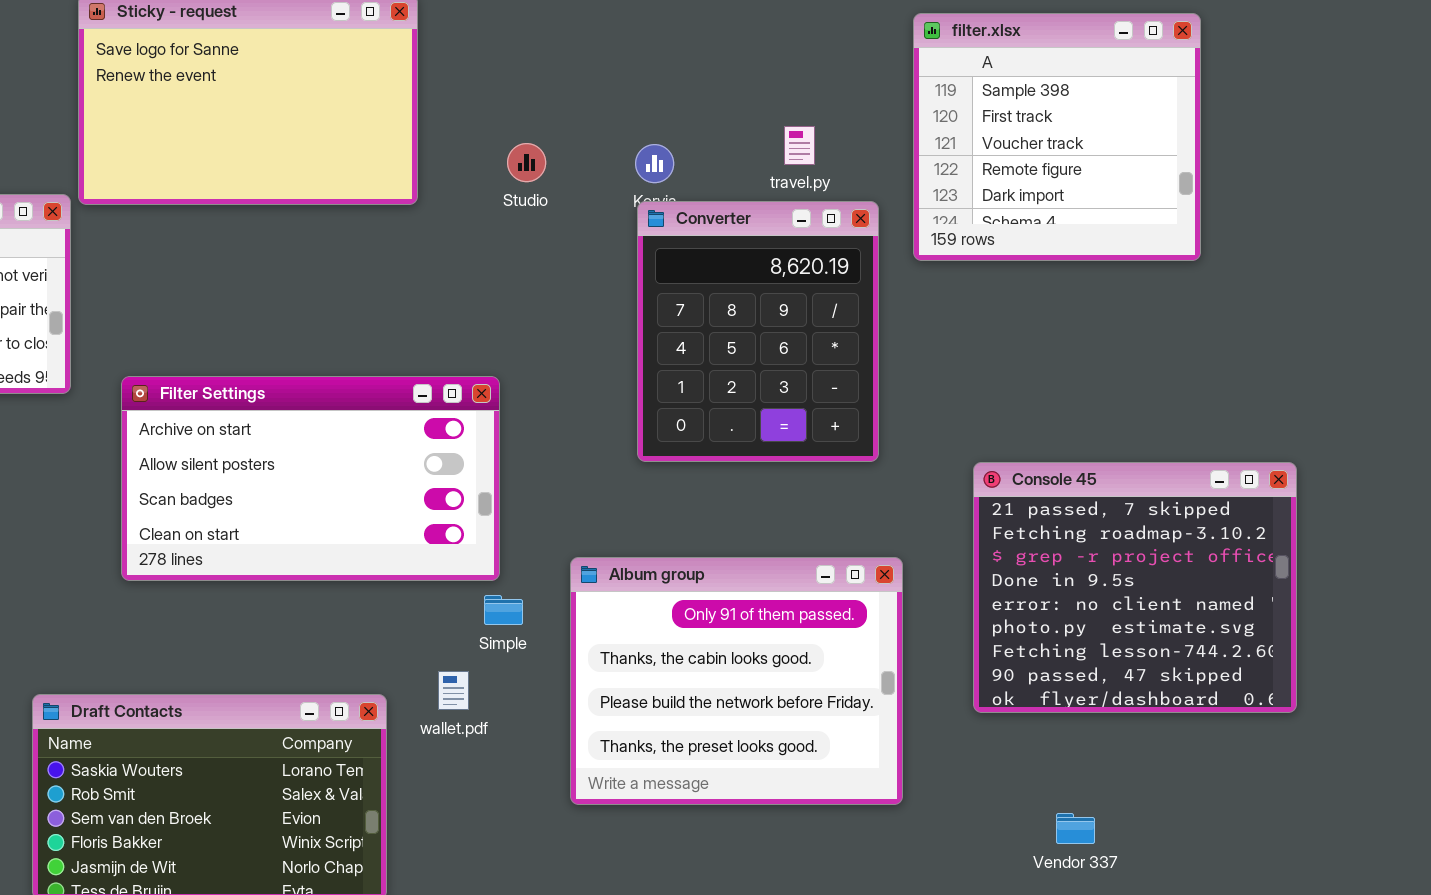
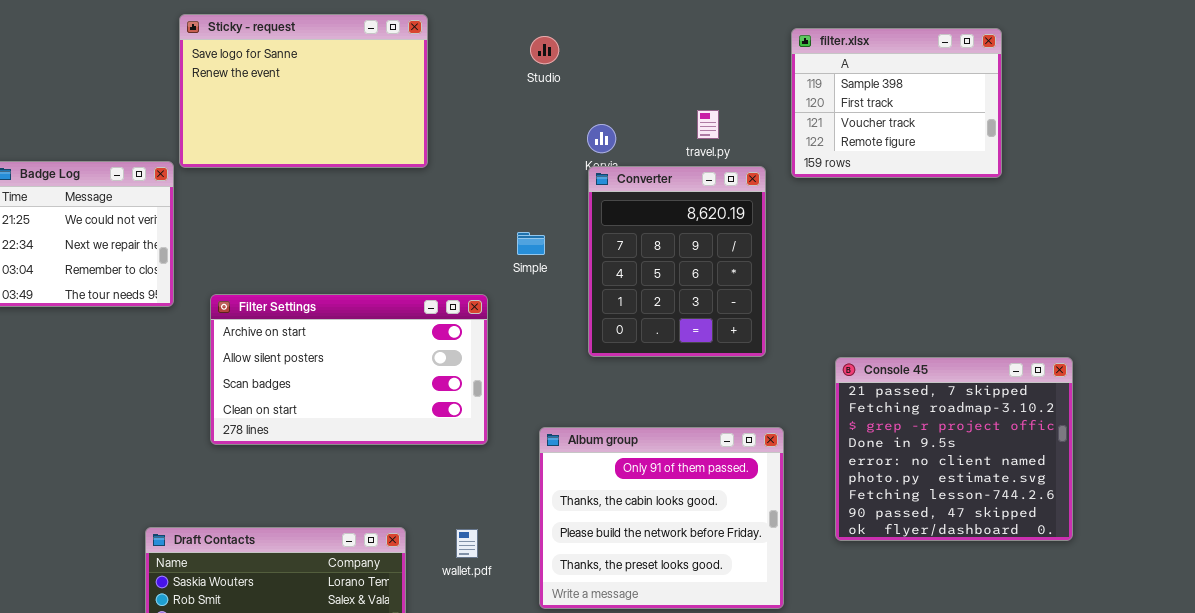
filter.xlsx: [913,13,1201,261] -> [791,28,1002,178], resized
Studio: [507,143,546,182] -> [530,36,559,64], moved
Simple: [484,595,523,625] -> [517,232,545,255], moved
wallet.pdf: [438,671,469,710] -> [456,529,478,558], moved

